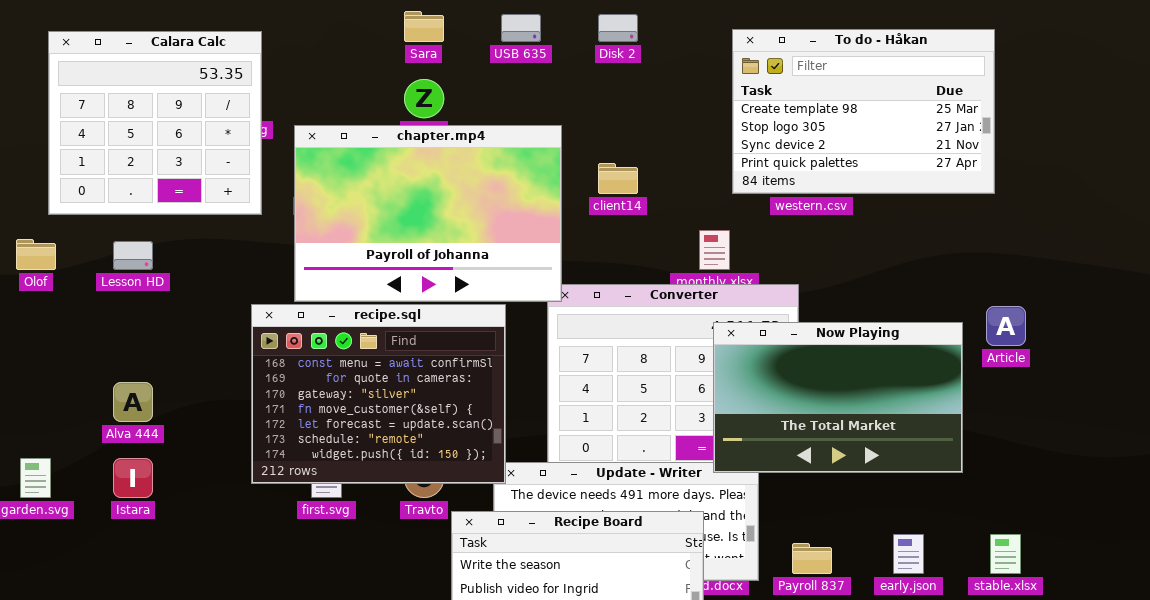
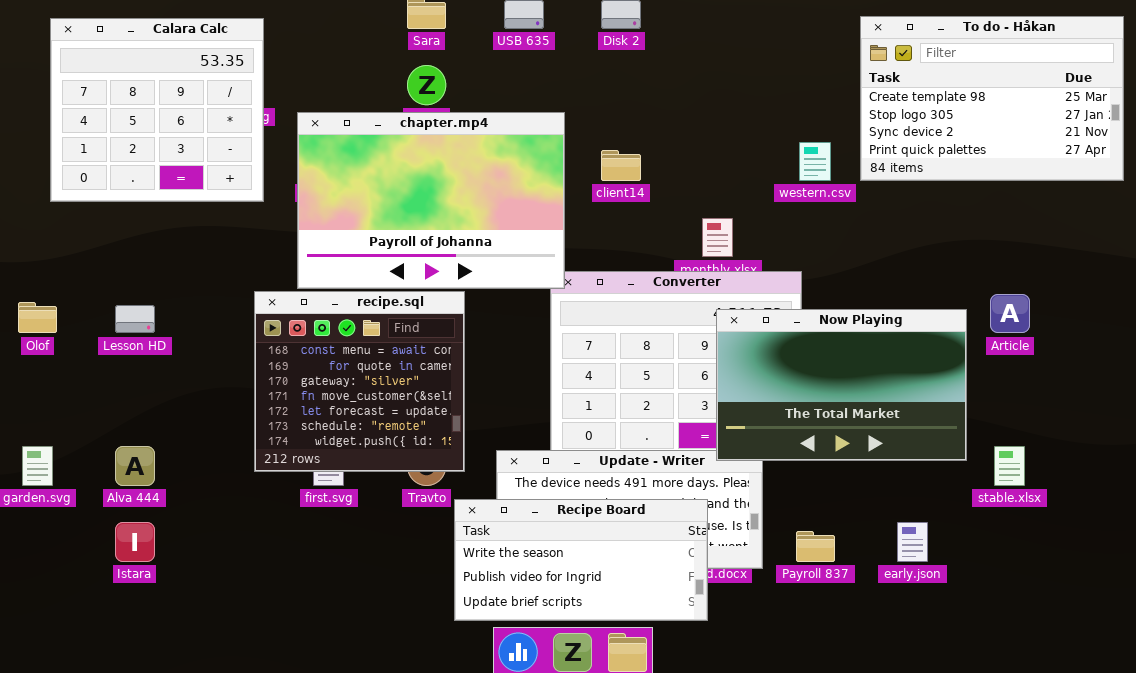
To do - Håkan: [732,29,995,194] -> [860,16,1124,181], moved
Olof: [16,239,56,270] -> [18,302,57,333], moved
Lesson HD: [113,241,153,270] -> [115,305,155,333], moved
recipe.sql: [251,304,506,484] -> [254,291,465,472], resized
Alva 444: [113,382,153,422] -> [115,446,155,486], moved
Istara: [113,458,153,498] -> [115,522,155,562], moved
stable.xlsx: [990,534,1021,574] -> [994,446,1025,486], moved

